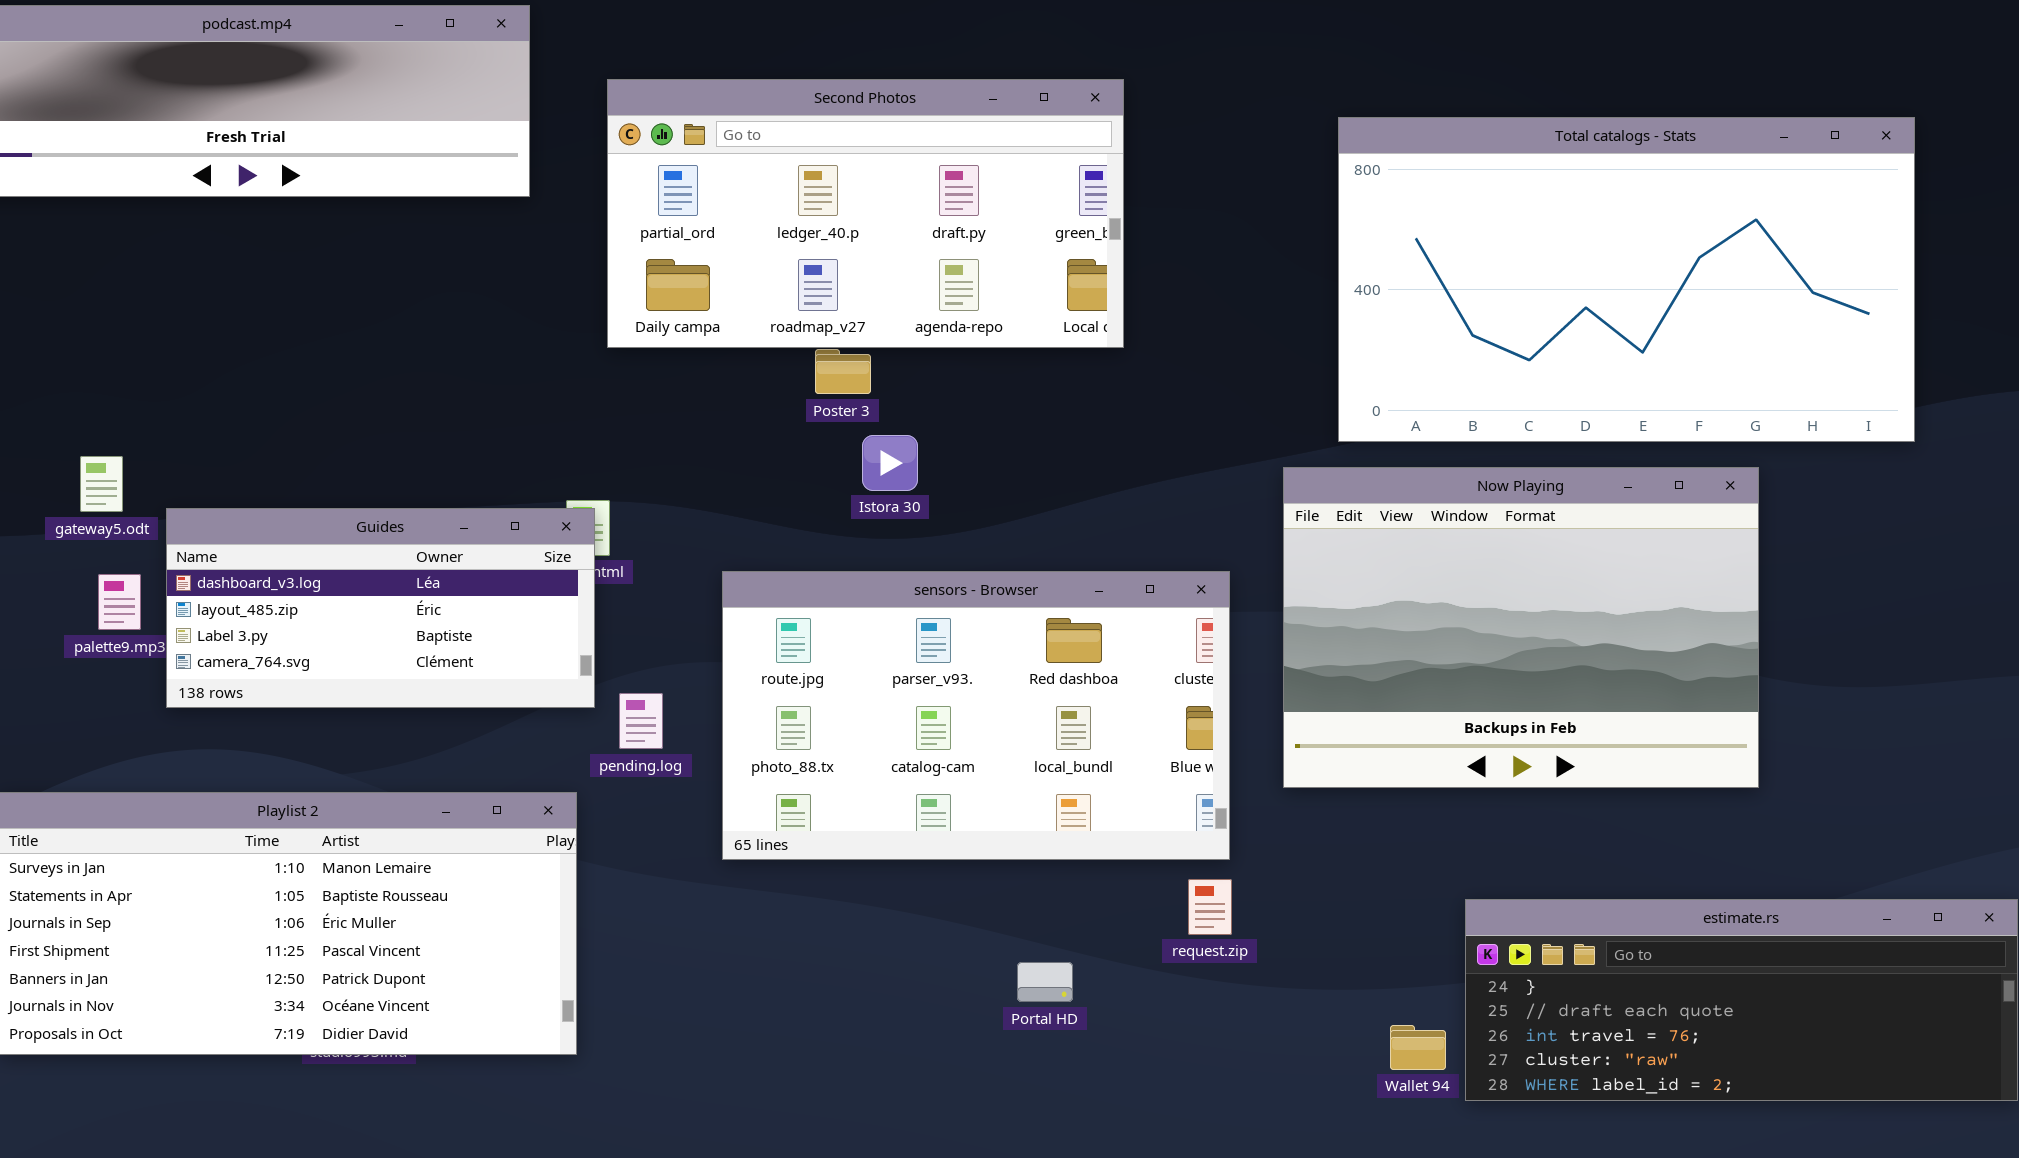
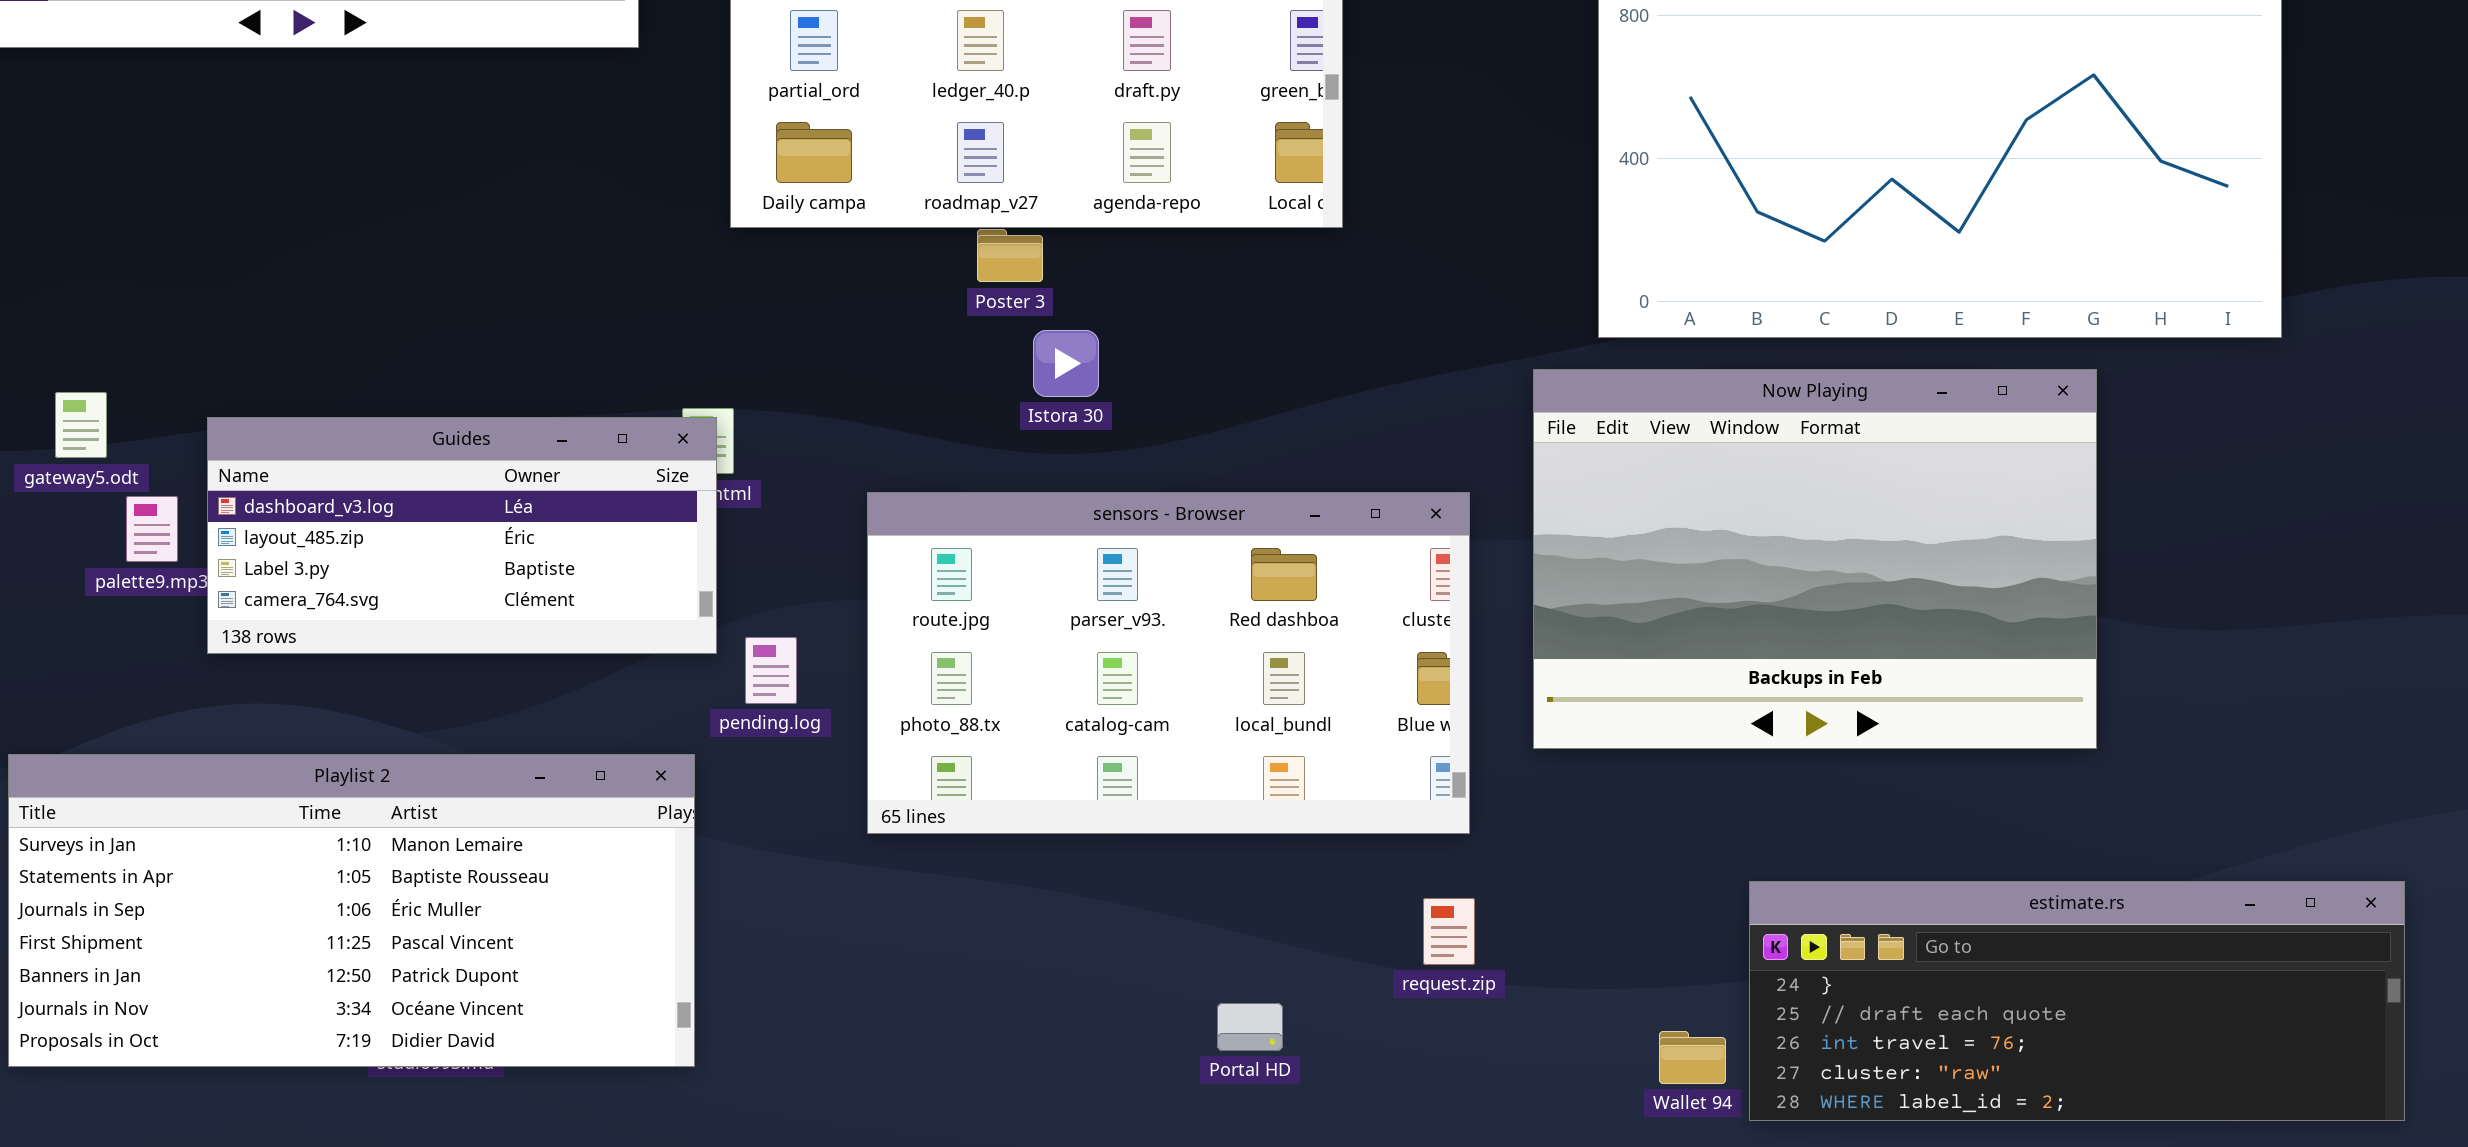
gateway5.odt: [80,456,123,512] -> [55,392,107,458], moved
request.zip: [1188,879,1232,935] -> [1423,898,1475,965], moved
Portal HD: [1017,962,1073,1002] -> [1217,1003,1283,1051], moved

